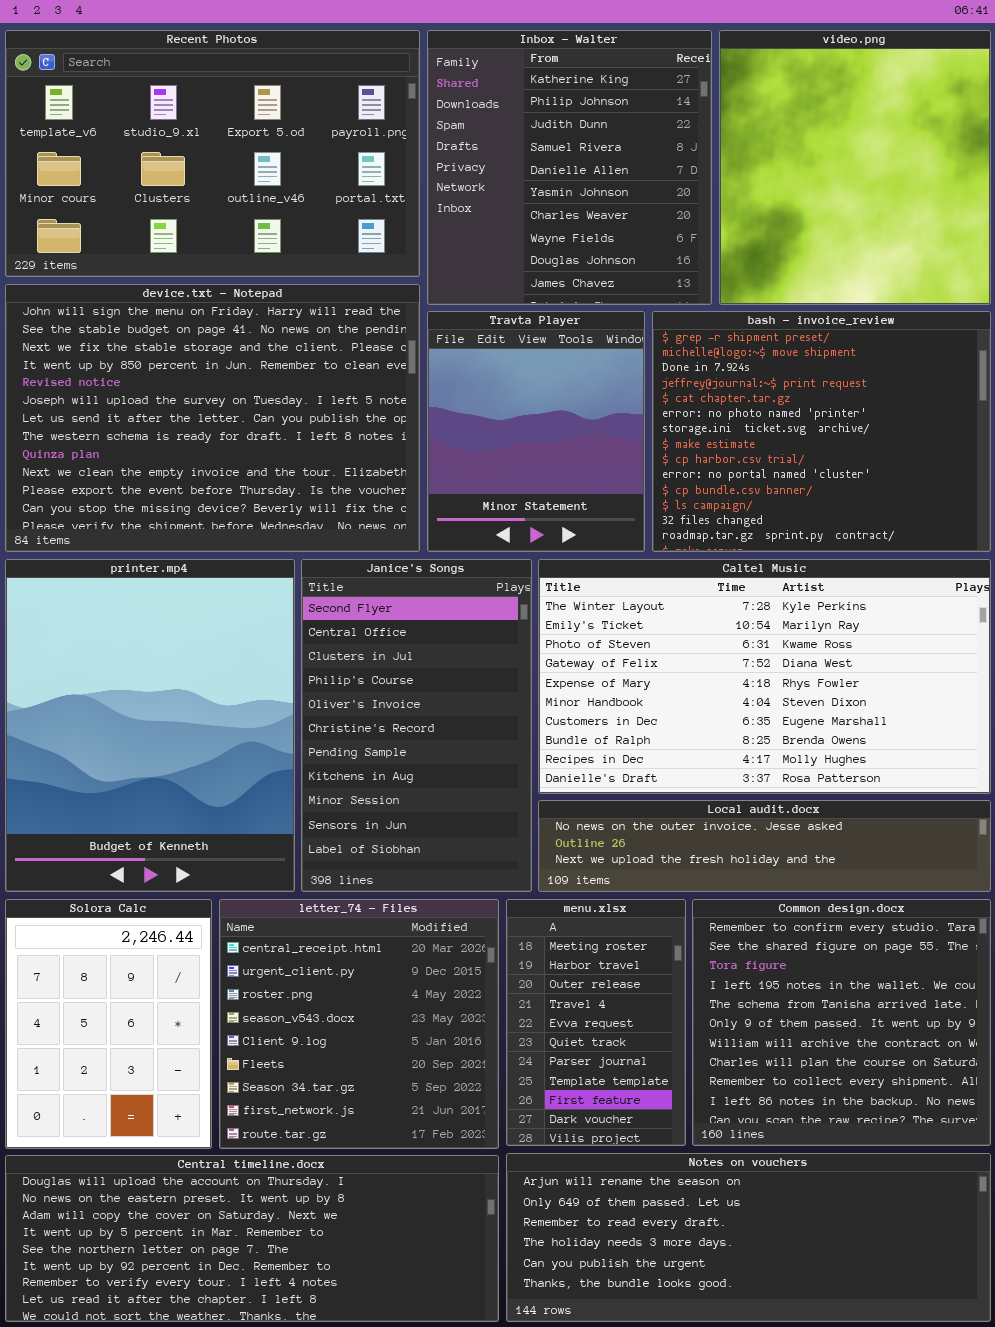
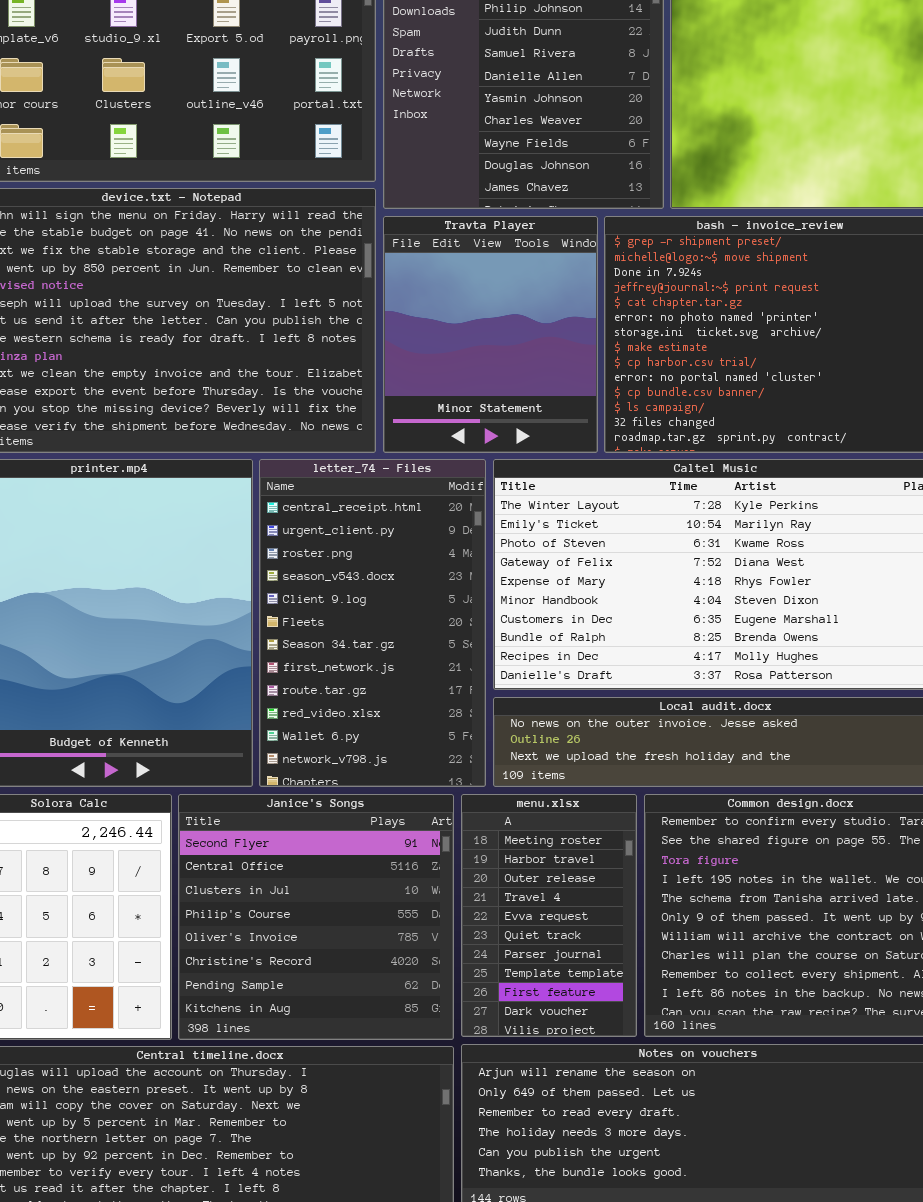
Janice's Songs: [301,559,532,892] -> [178,794,454,1040], moved, resized
letter_74 - Files: [219,899,499,1149] -> [259,459,486,787], moved, resized

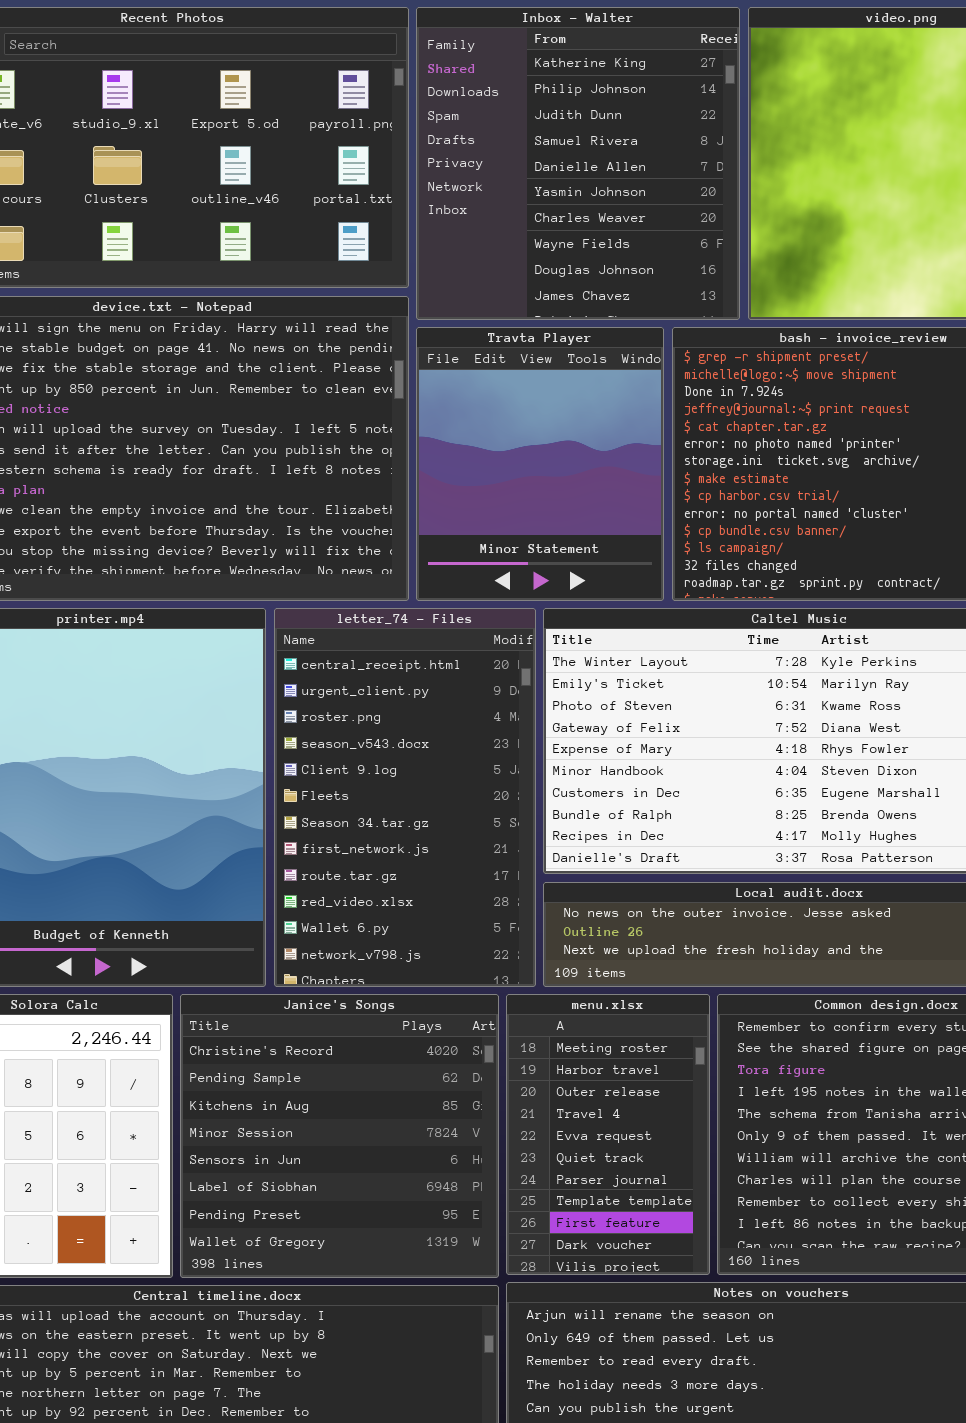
Janice's Songs: [178,794,454,1040] -> [180,994,499,1278], scrolled down 5 rows

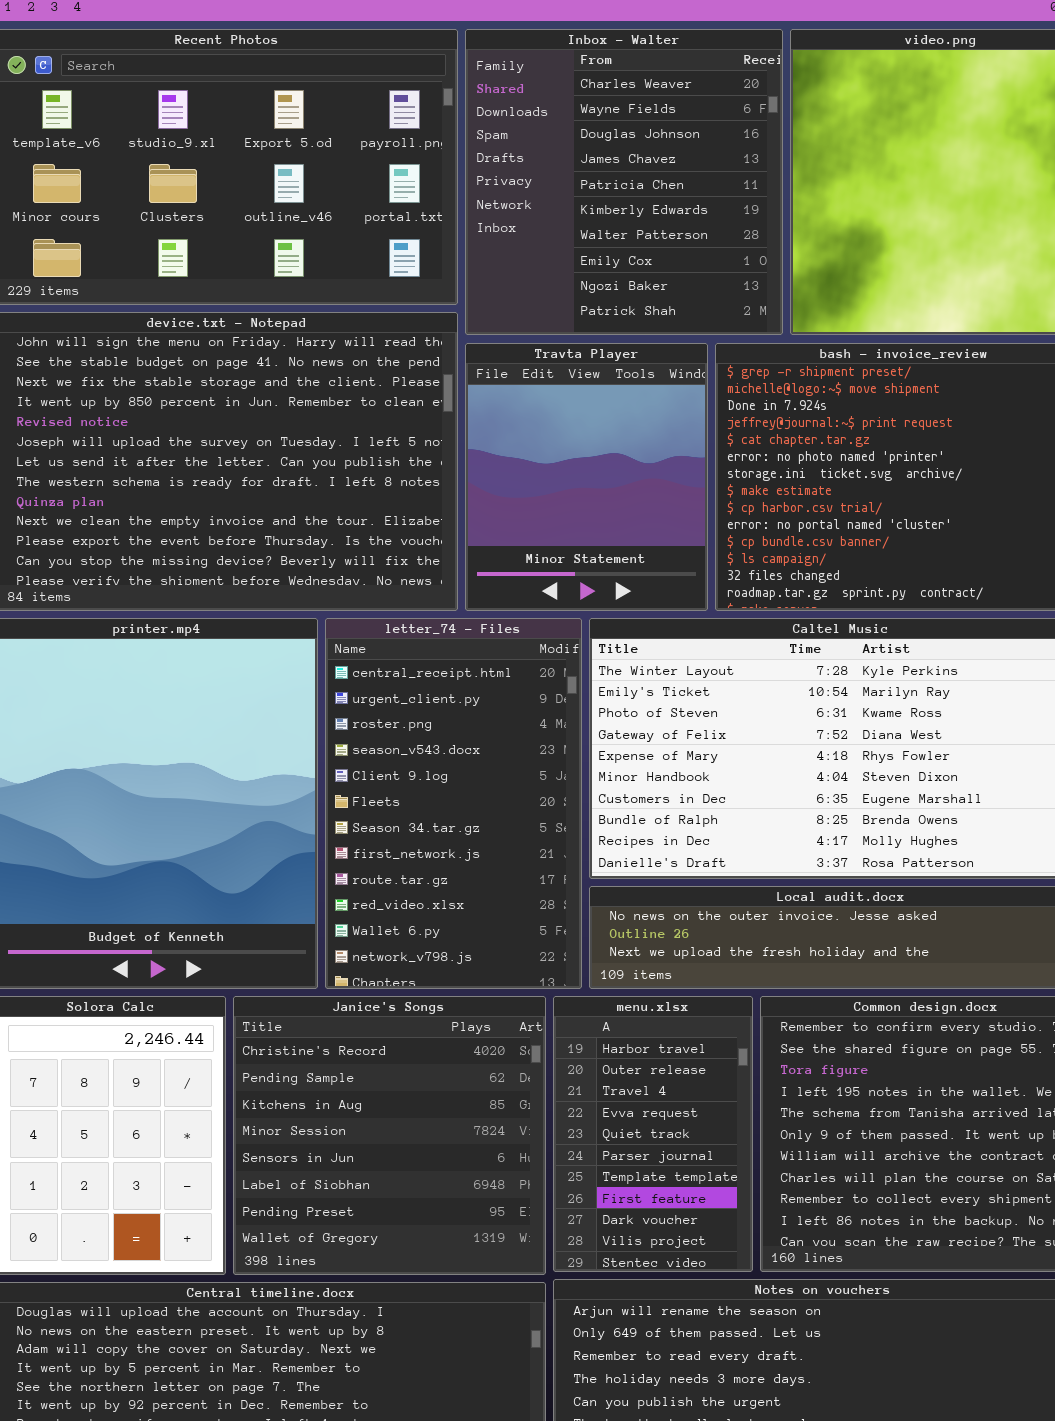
Inbox - Walter: [416,7,740,320] -> [465,29,783,335], scrolled down 6 rows
menu.xlsx: [506,994,710,1275] -> [553,996,753,1272], scrolled down 1 row

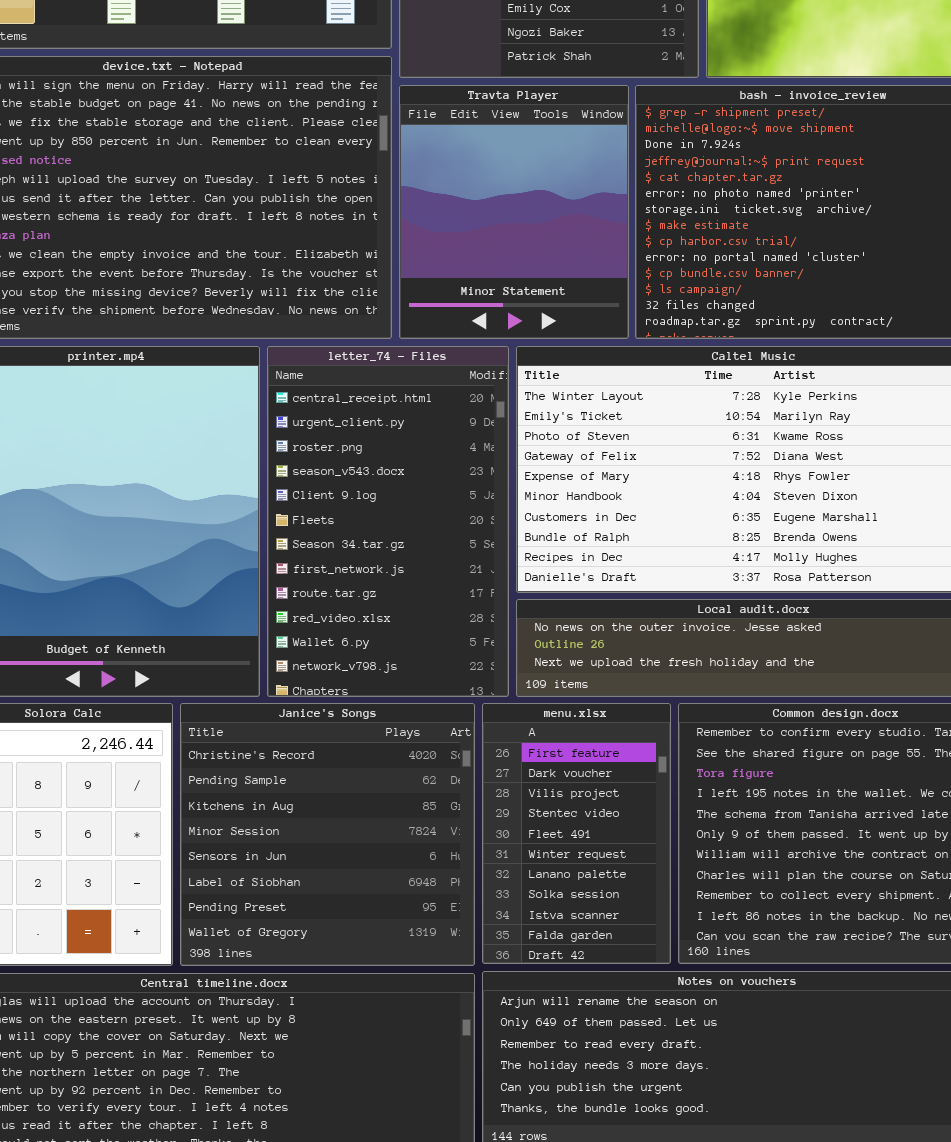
menu.xlsx: [553,996,753,1272] -> [482,703,671,964], scrolled down 7 rows

